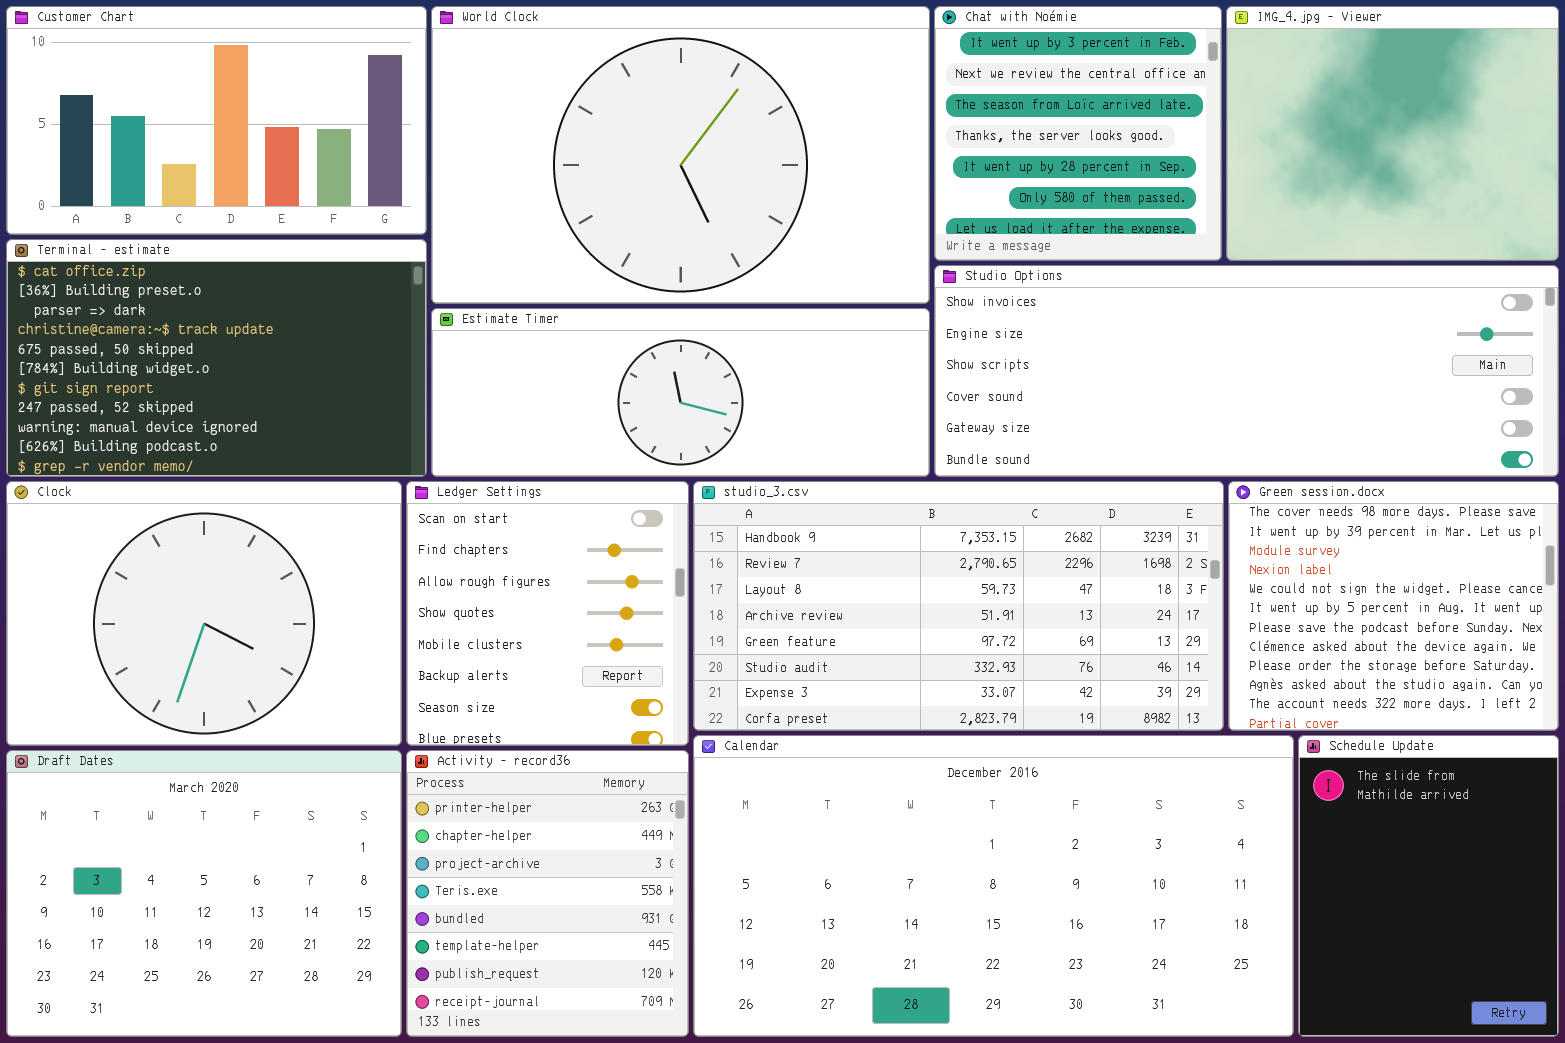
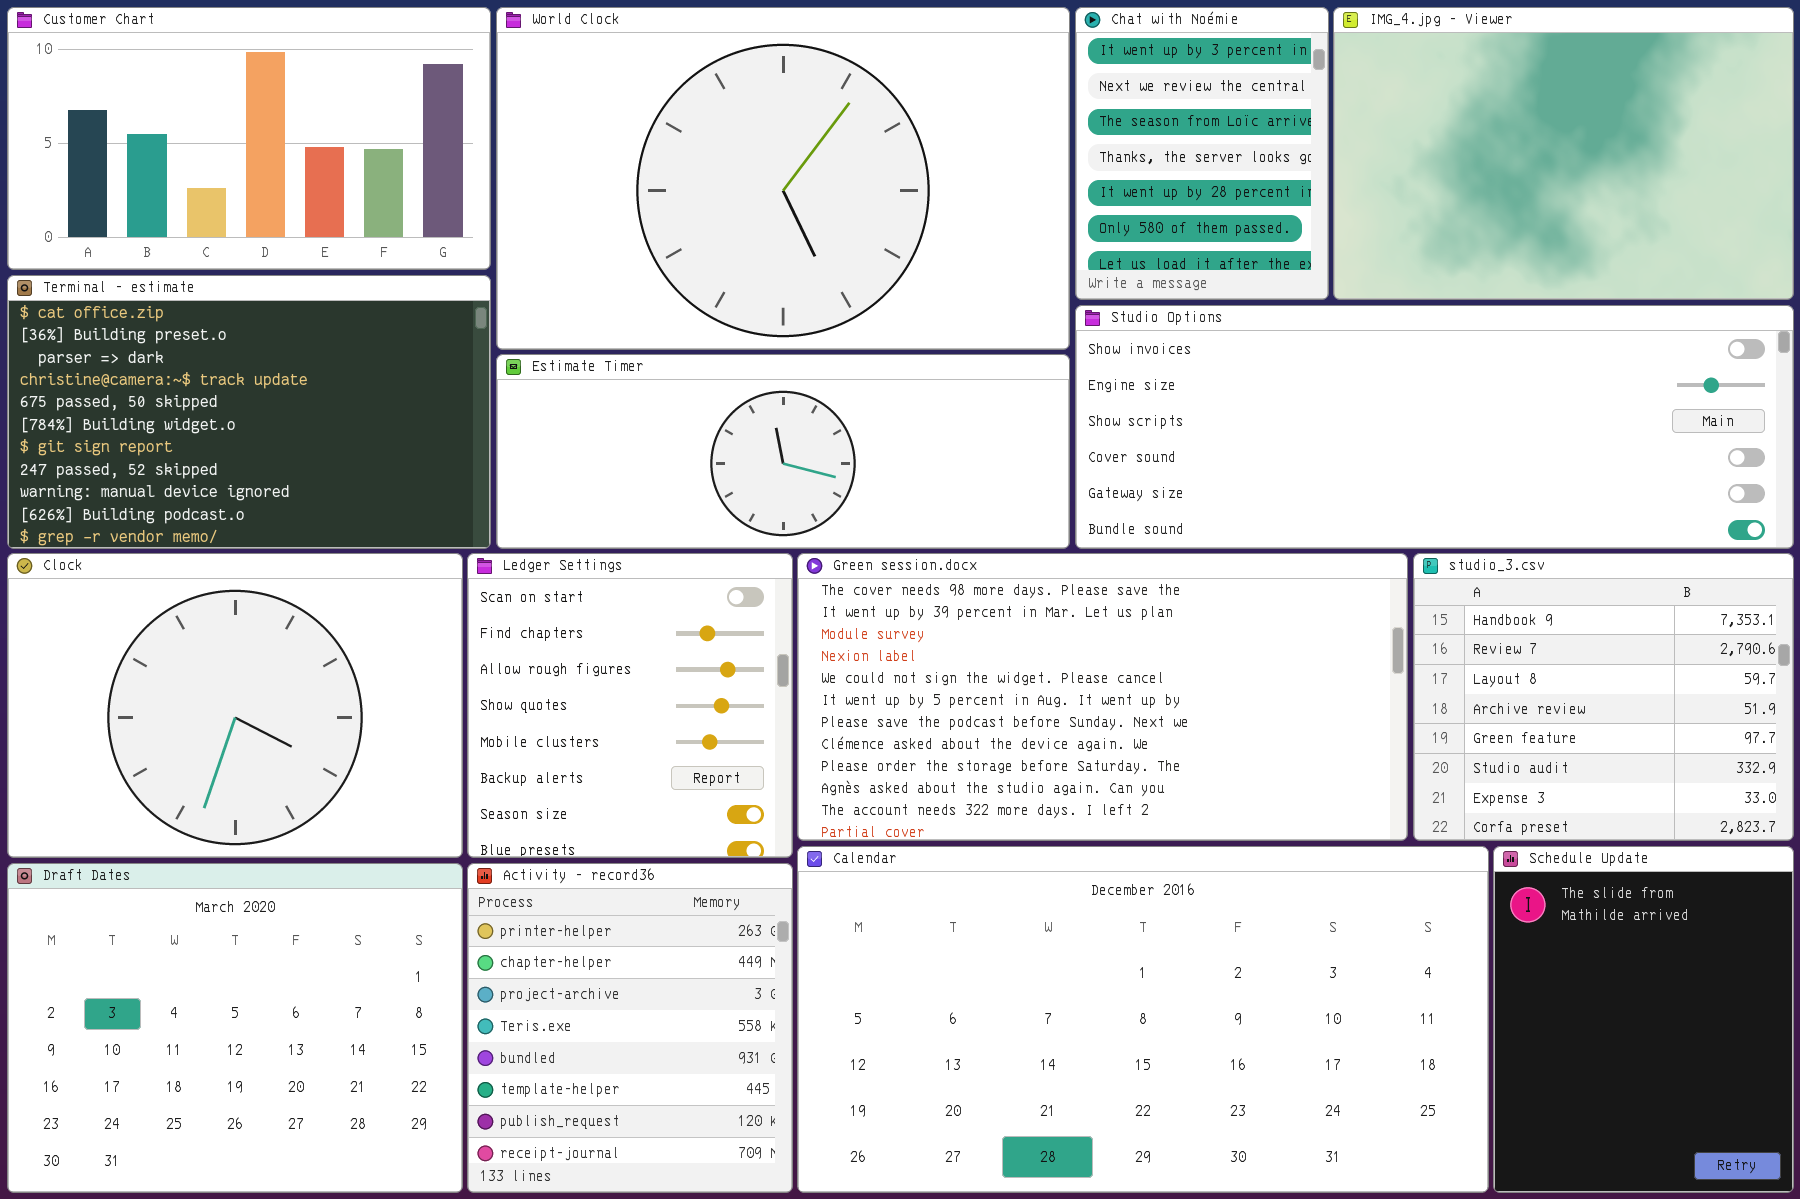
Chat with Noémie: [934,6,1222,261] -> [1075,7,1329,300], resized
IMG_4.jpg - Viewer: [1226,6,1559,261] -> [1333,7,1794,300], resized
studio_3.csv: [693,481,1224,731] -> [1413,553,1794,841], moved, resized
Green session.docx: [1228,481,1559,731] -> [797,553,1408,841], moved, resized

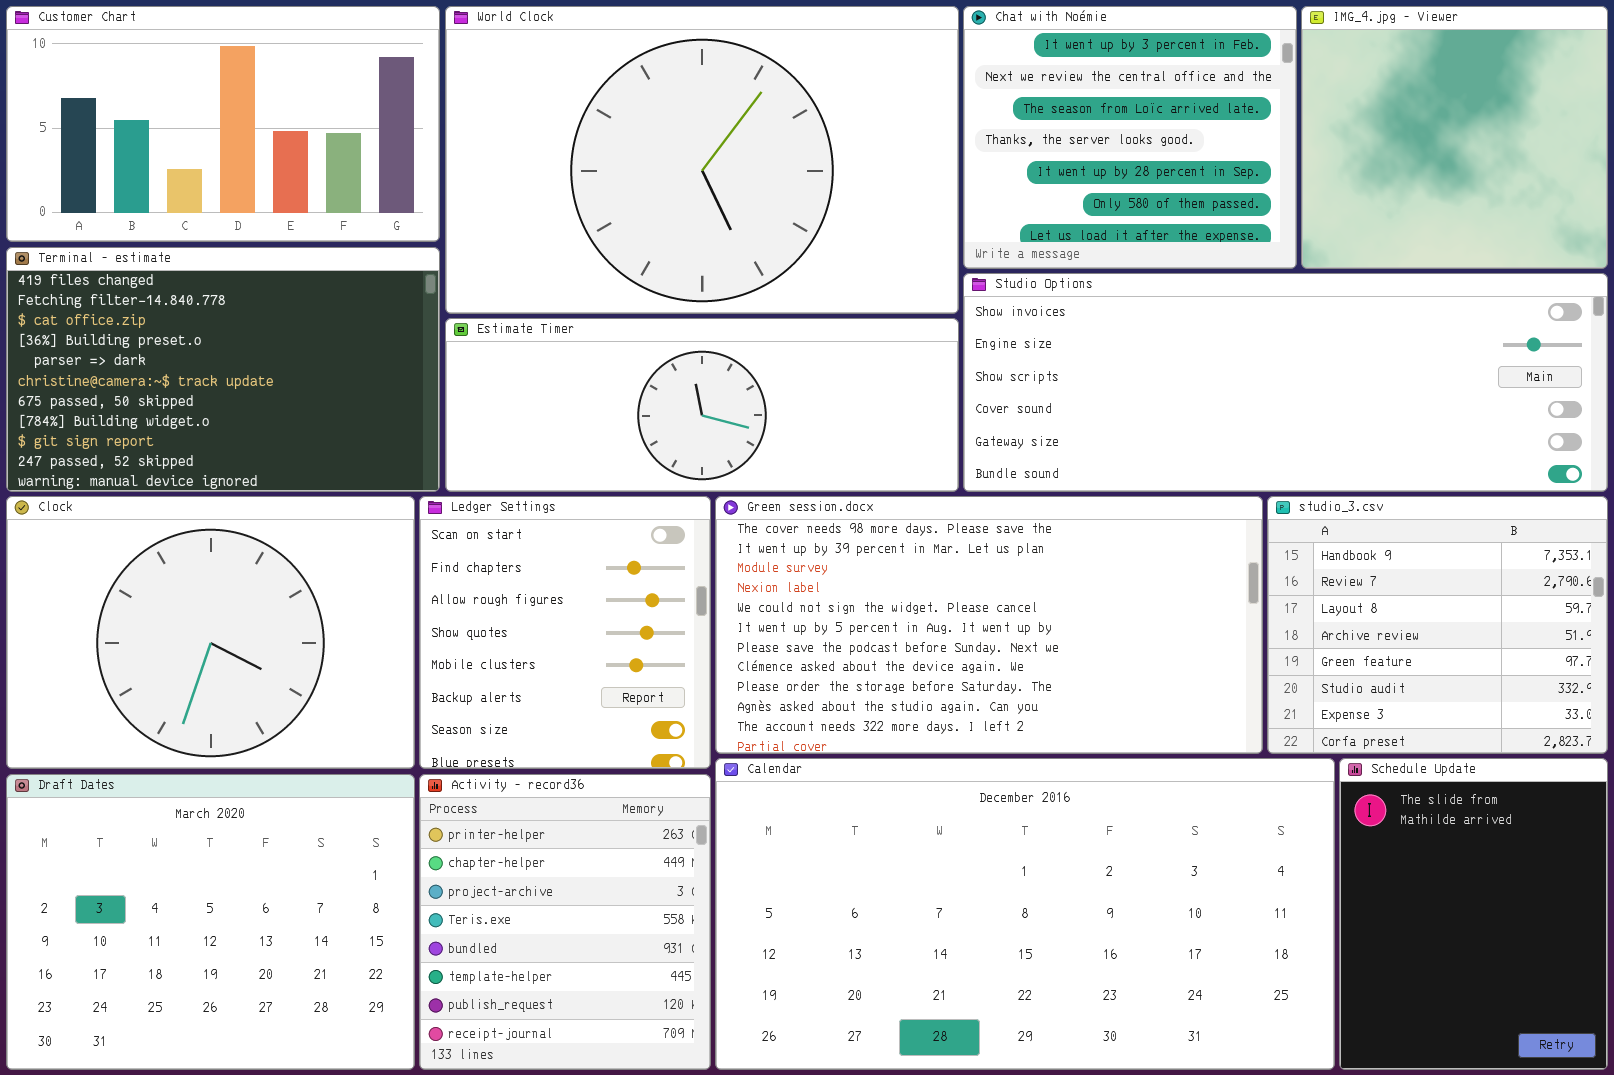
Chat with Noémie: [1075,7,1329,300] -> [963,6,1297,269], resized
IMG_4.jpg - Viewer: [1333,7,1794,300] -> [1301,6,1608,269], resized
Terminal - estimate: [7,275,491,549] -> [6,247,440,492], scrolled up 2 rows

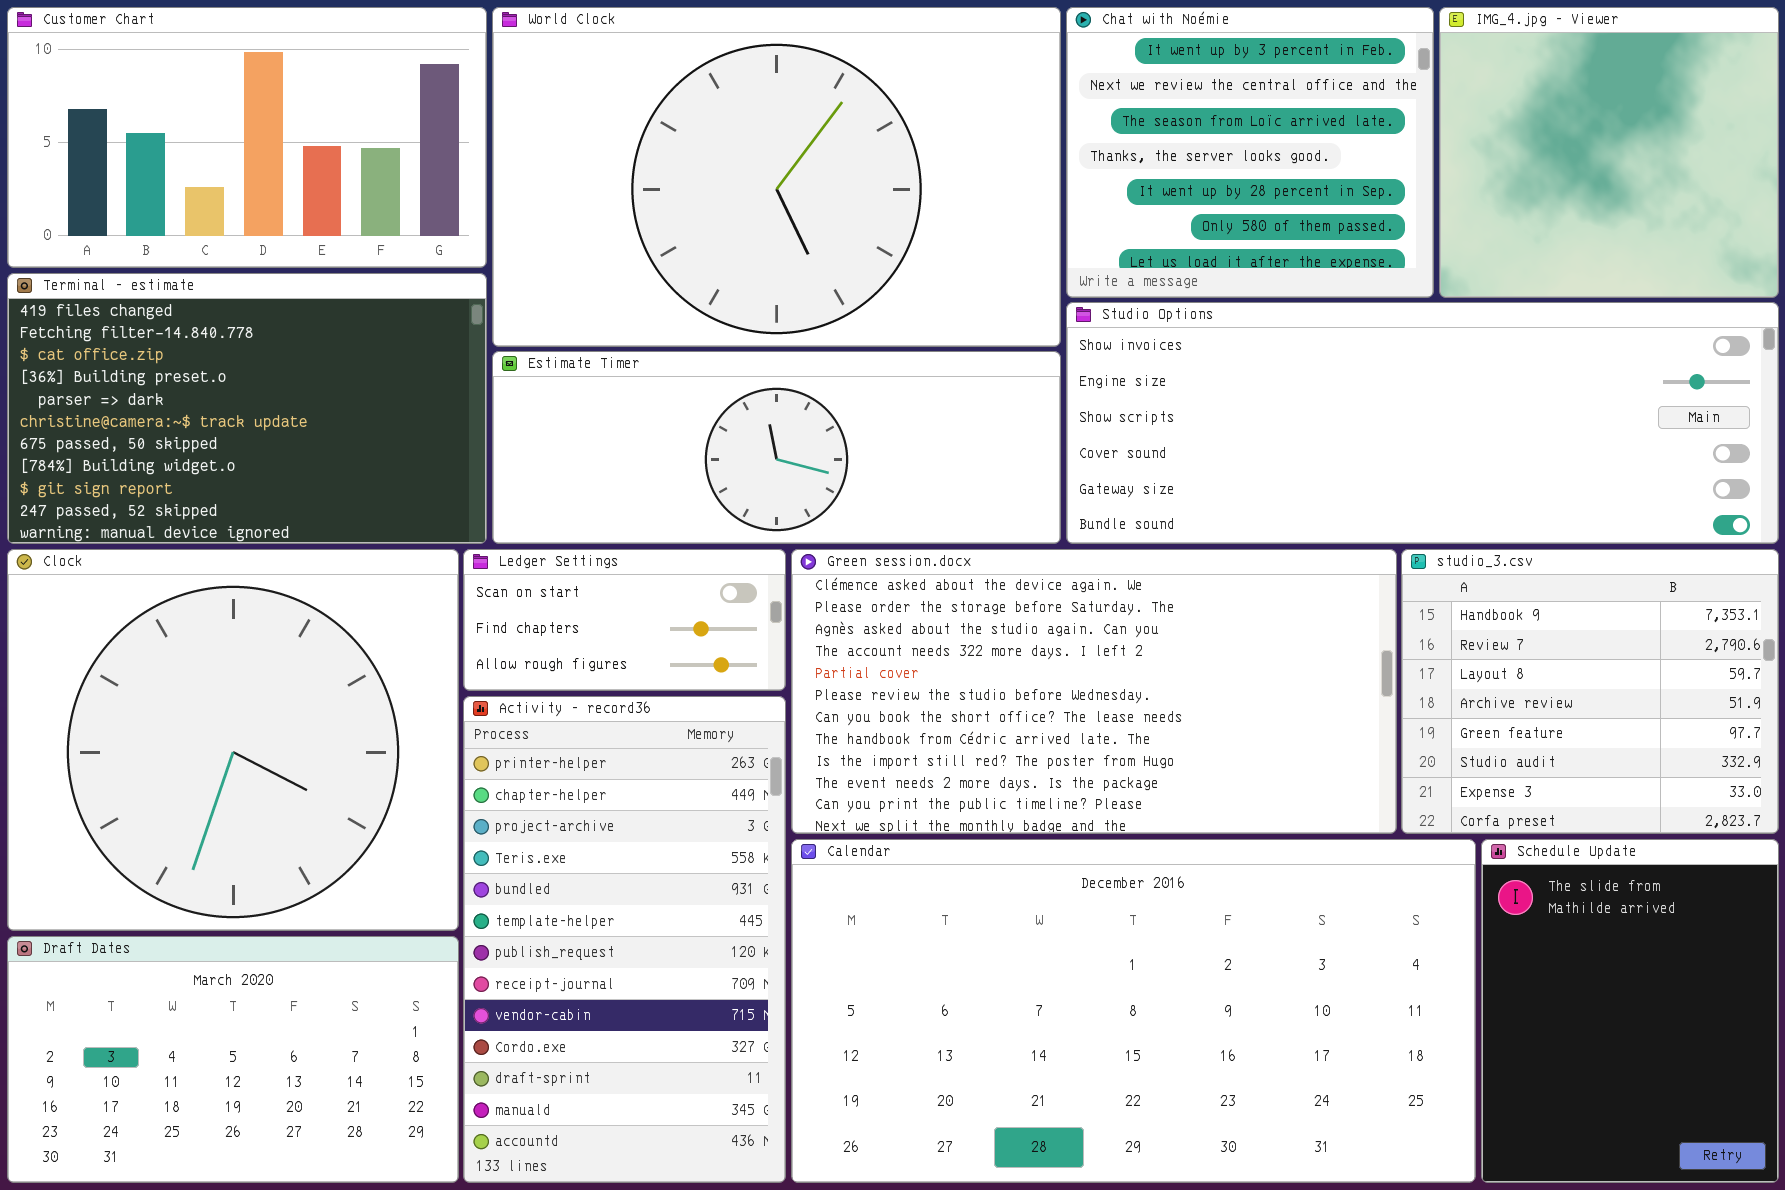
Clock: [6,496,415,769] -> [7,549,459,931], resized
Ledger Settings: [419,496,711,769] -> [463,549,786,691], resized
Green session.docx: [715,496,1263,754] -> [791,549,1397,834], scrolled down 7 rows
Draft Dates: [6,774,415,1070] -> [7,936,459,1183], resized
Activity - record36: [419,774,711,1070] -> [463,696,786,1183], resized

